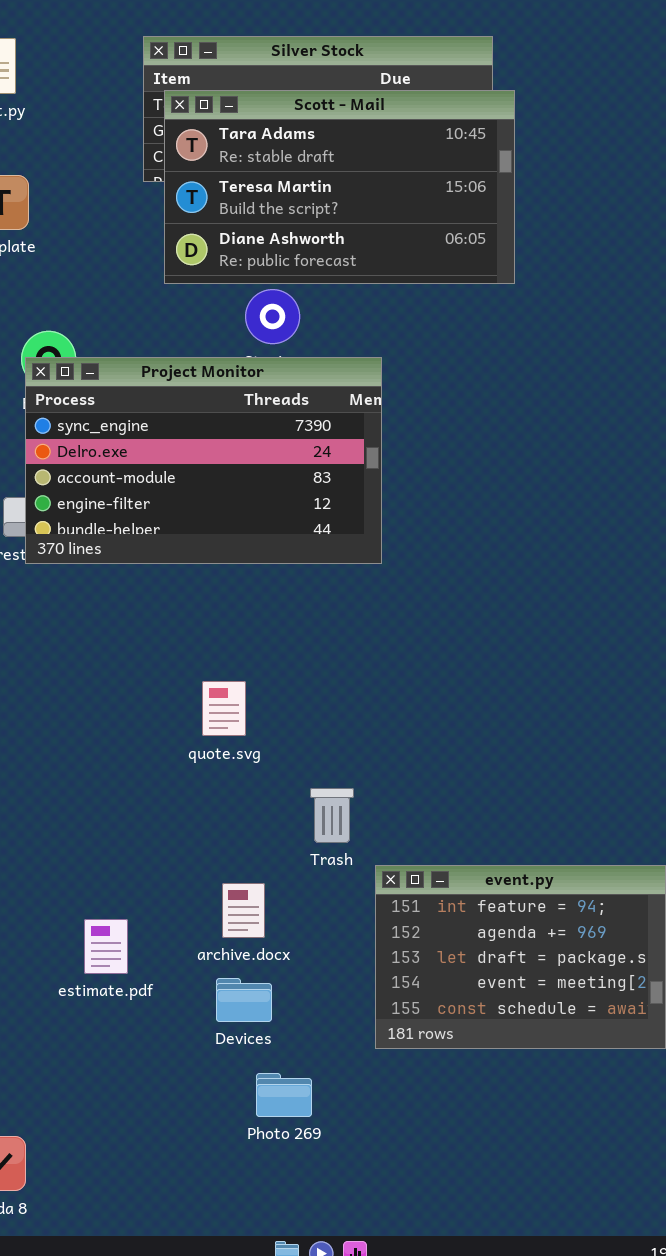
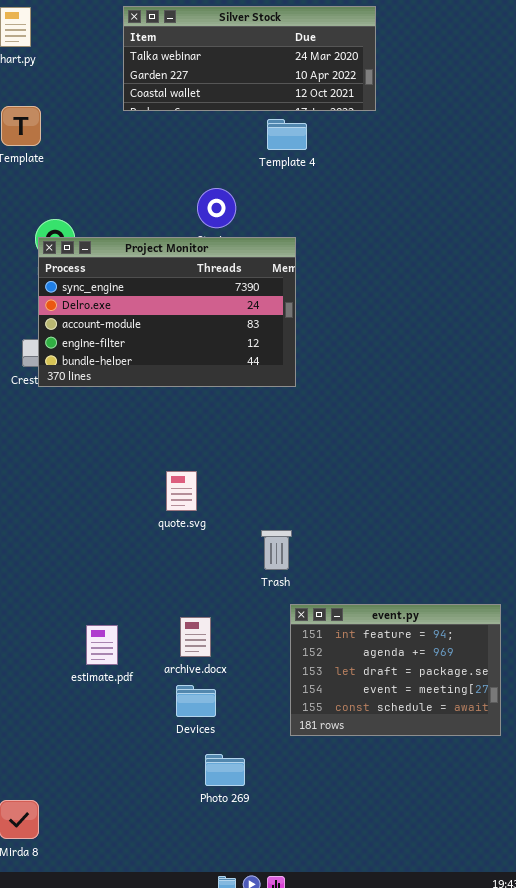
Scott - Mail: [164,90,515,284] -> none, closed
Trash: [310,788,354,843] -> [261,530,292,570], moved
estimate.pdf: [84,919,128,974] -> [86,625,118,665], moved

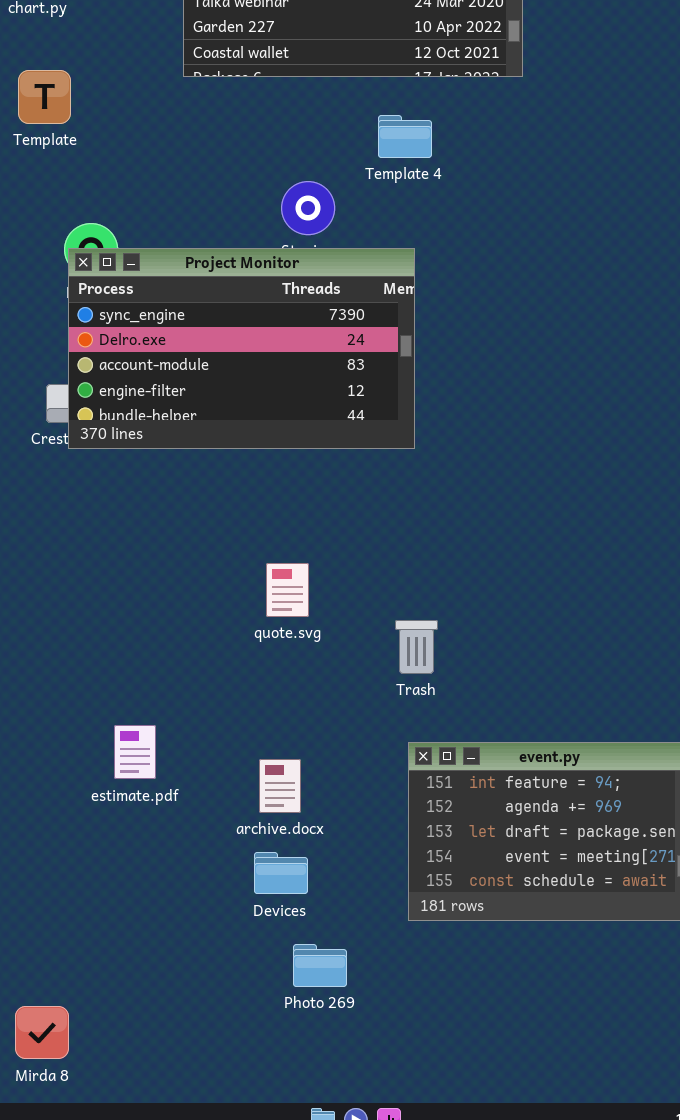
Template 4: [267,119,307,150] -> [378,115,432,158], moved
quote.svg: [166,471,197,511] -> [266,563,309,617], moved
Trash: [261,530,292,570] -> [395,620,438,674], moved
estimate.pdf: [86,625,118,665] -> [114,725,156,779], moved

